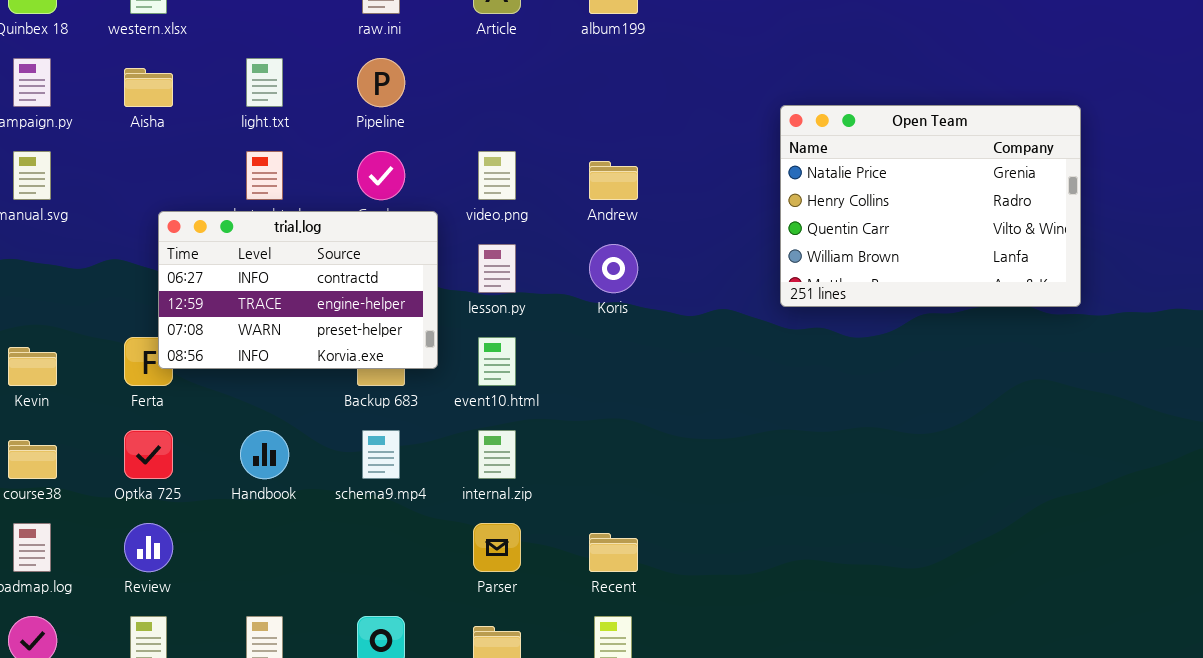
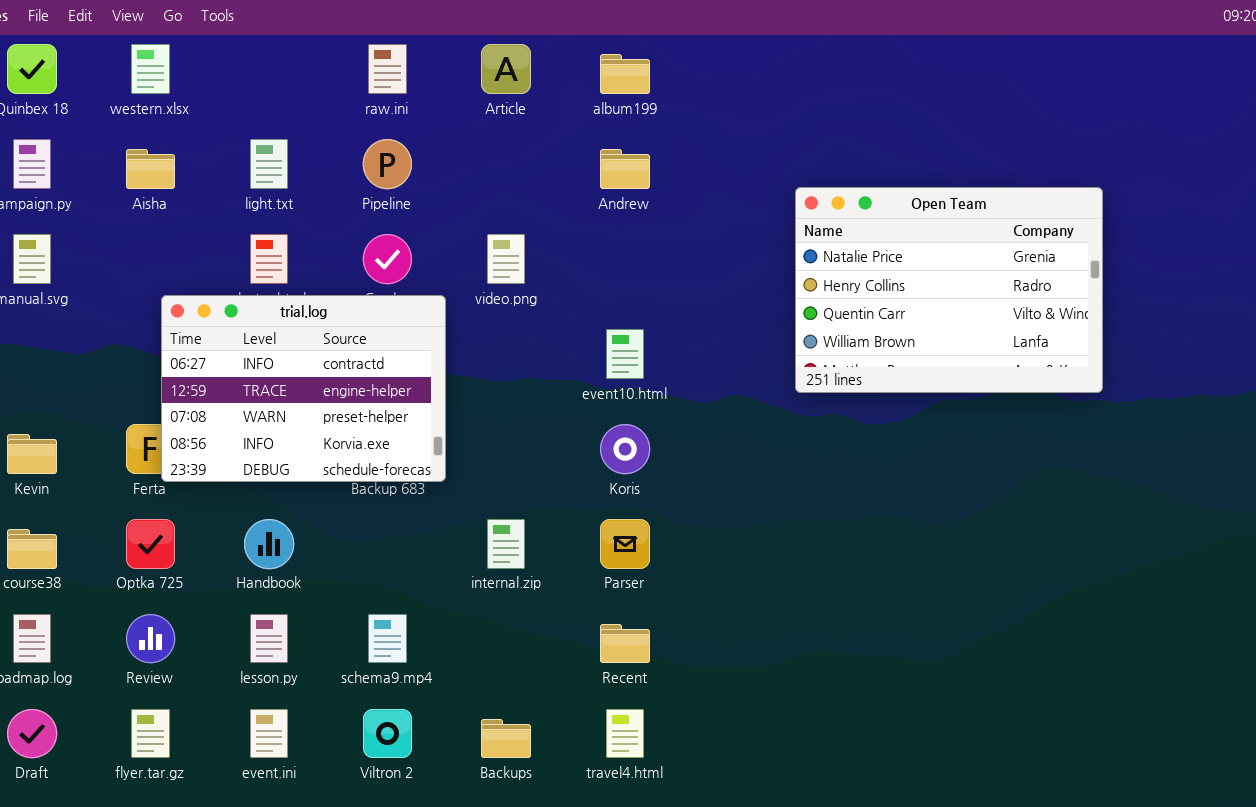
Andrew: [589,161,638,200] -> [600,149,650,189], moved
trial.log: [158,211,438,369] -> [161,295,446,482], resized
lesson.py: [478,244,516,293] -> [250,614,288,663], moved
Koris: [589,244,638,293] -> [600,424,650,474], moved
event10.html: [478,337,516,386] -> [606,329,644,379], moved
schema9.mp4: [362,430,400,479] -> [368,614,407,663], moved
Parser: [473,523,521,572] -> [600,519,650,569], moved

